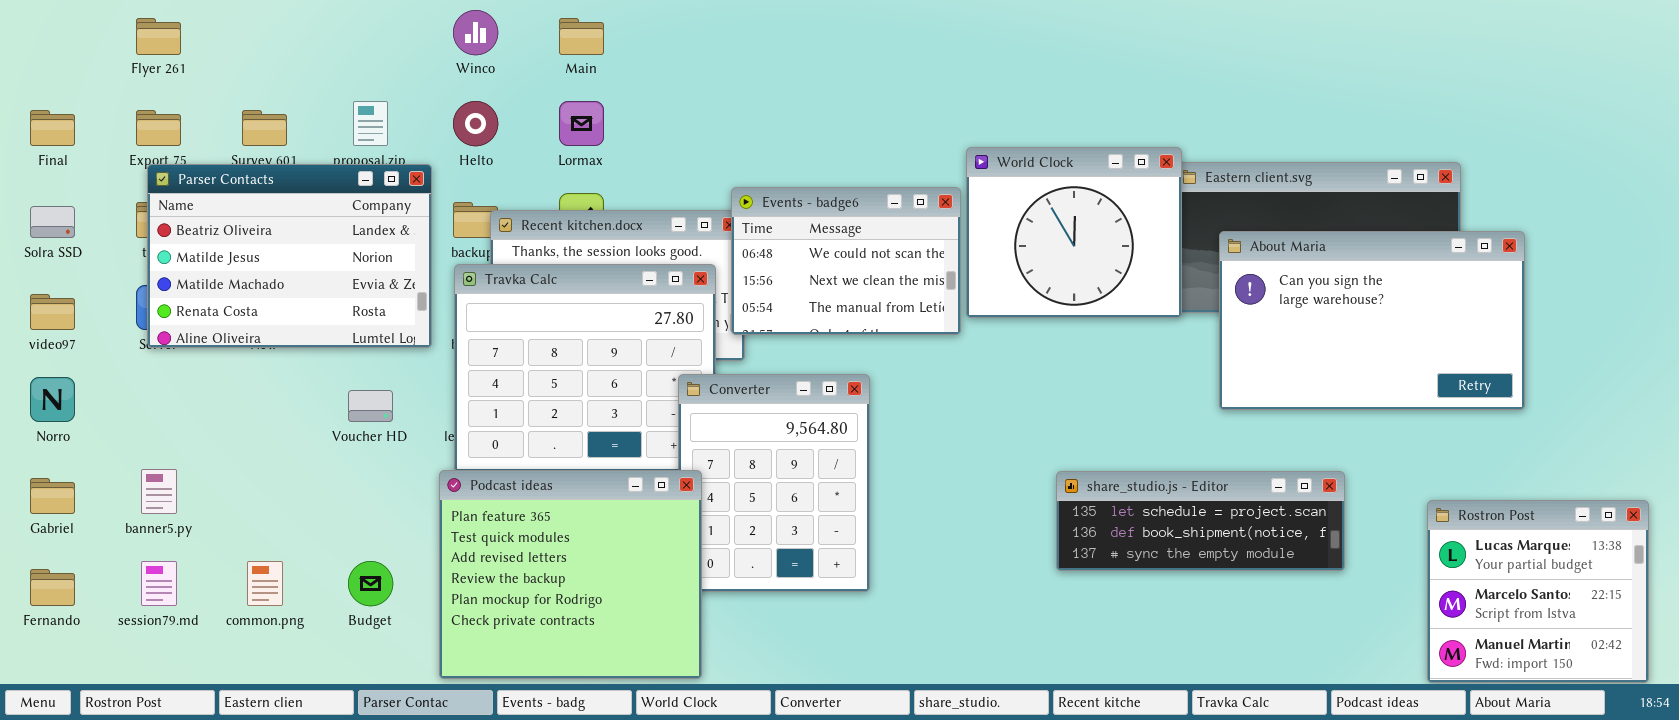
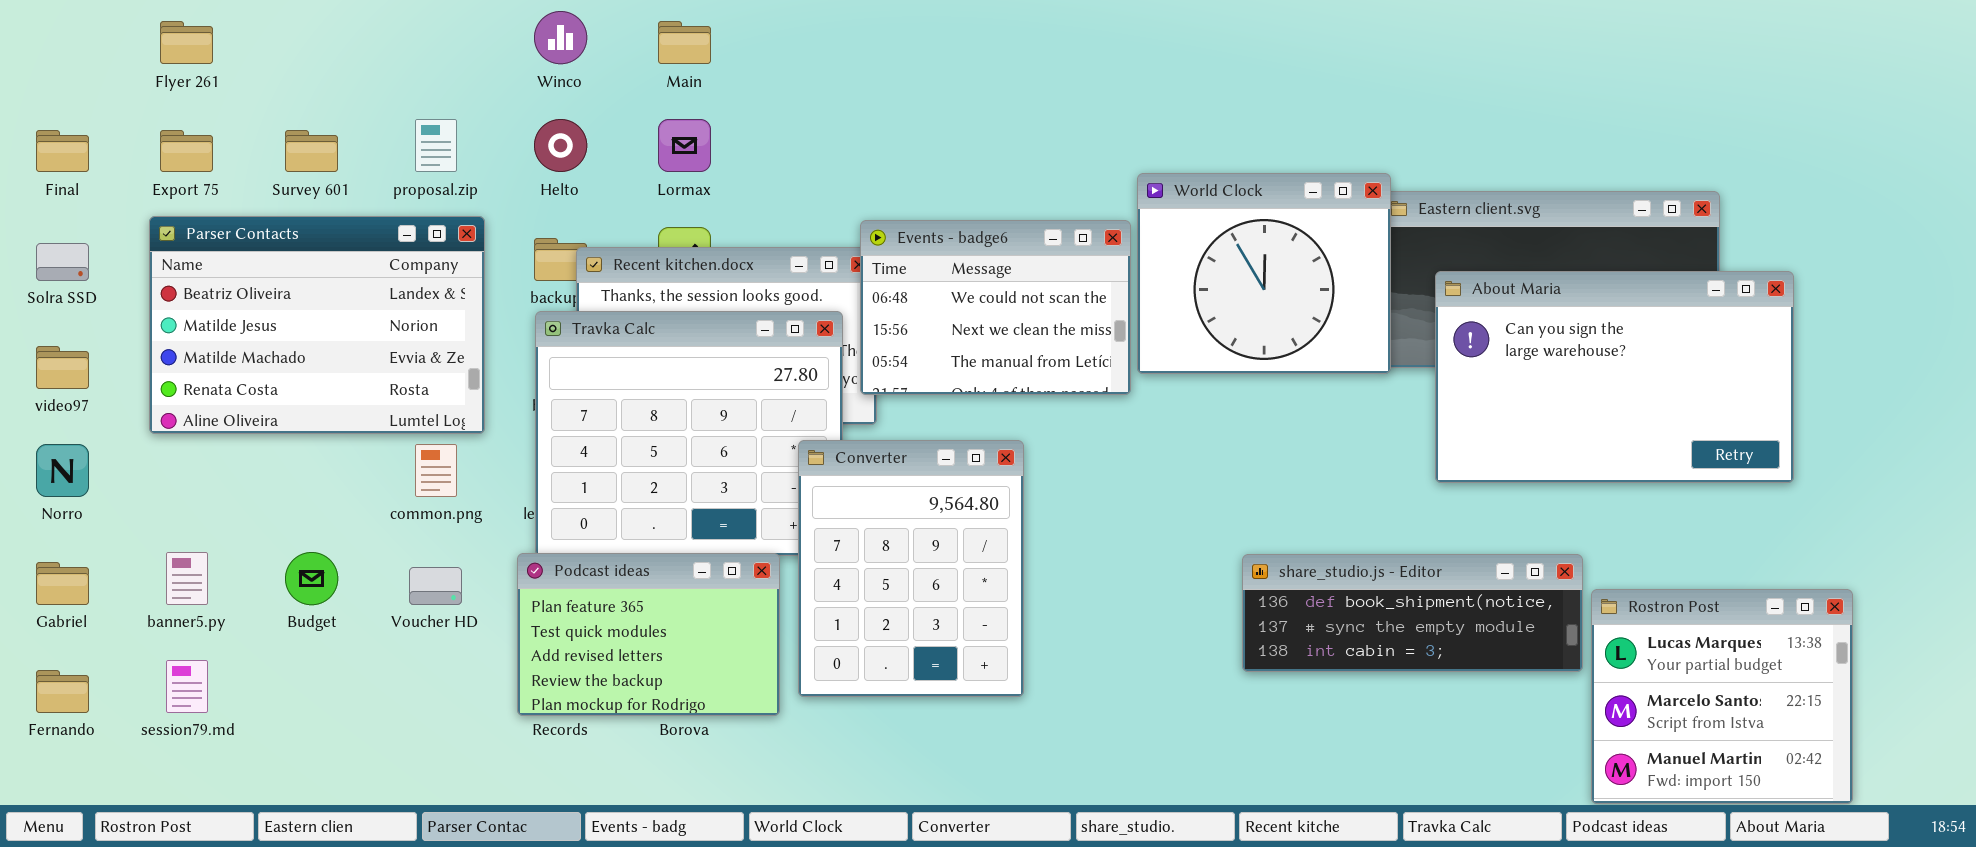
Parser Contacts: [147,164,432,348] -> [149,216,485,434], moved
Voucher HD: [348,390,393,422] -> [409,567,462,605], moved
Podcast ideas: [439,470,702,679] -> [517,553,780,716], resized
share_studio.js - Editor: [1056,471,1345,571] -> [1242,554,1583,672], scrolled down 1 row
Rostron Post: [1427,500,1649,683] -> [1591,589,1853,804], moved
common.png: [247,561,283,606] -> [415,444,457,497], moved
Budget: [348,561,393,606] -> [285,552,338,605], moved

